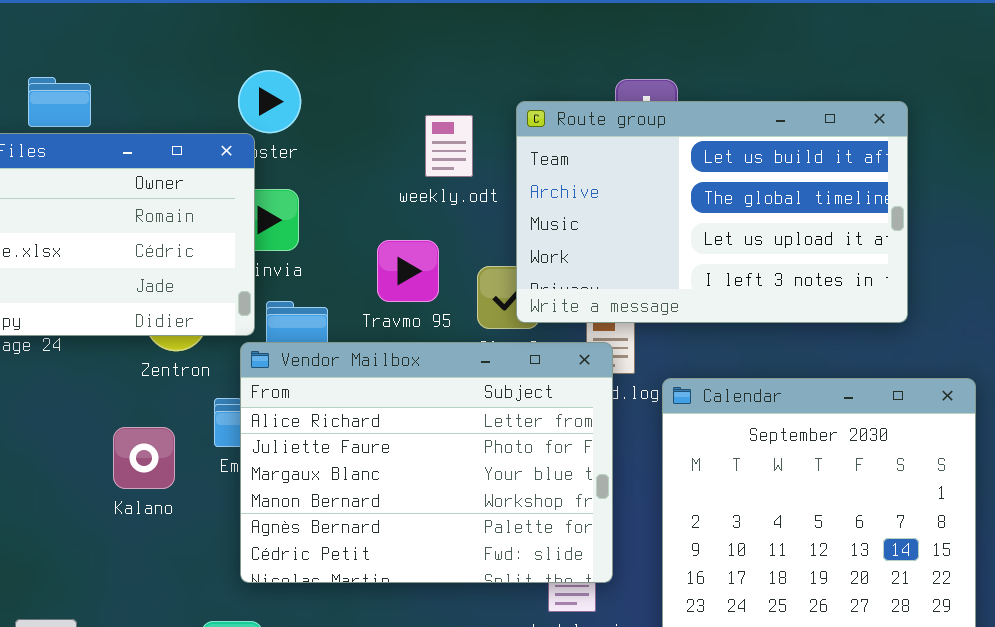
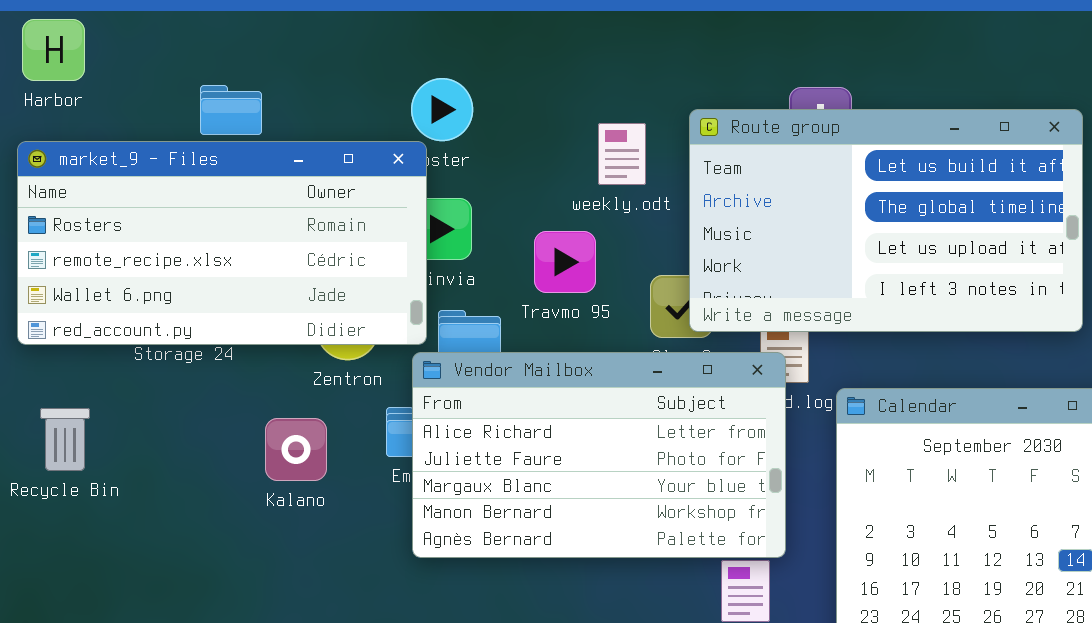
Travmo 95: [377,240,439,302] -> [534,231,596,293], moved
Vendor Mailbox: [240,342,613,583] -> [412,352,786,558], resized
Kalano: [113,427,175,489] -> [265,418,327,481], moved

